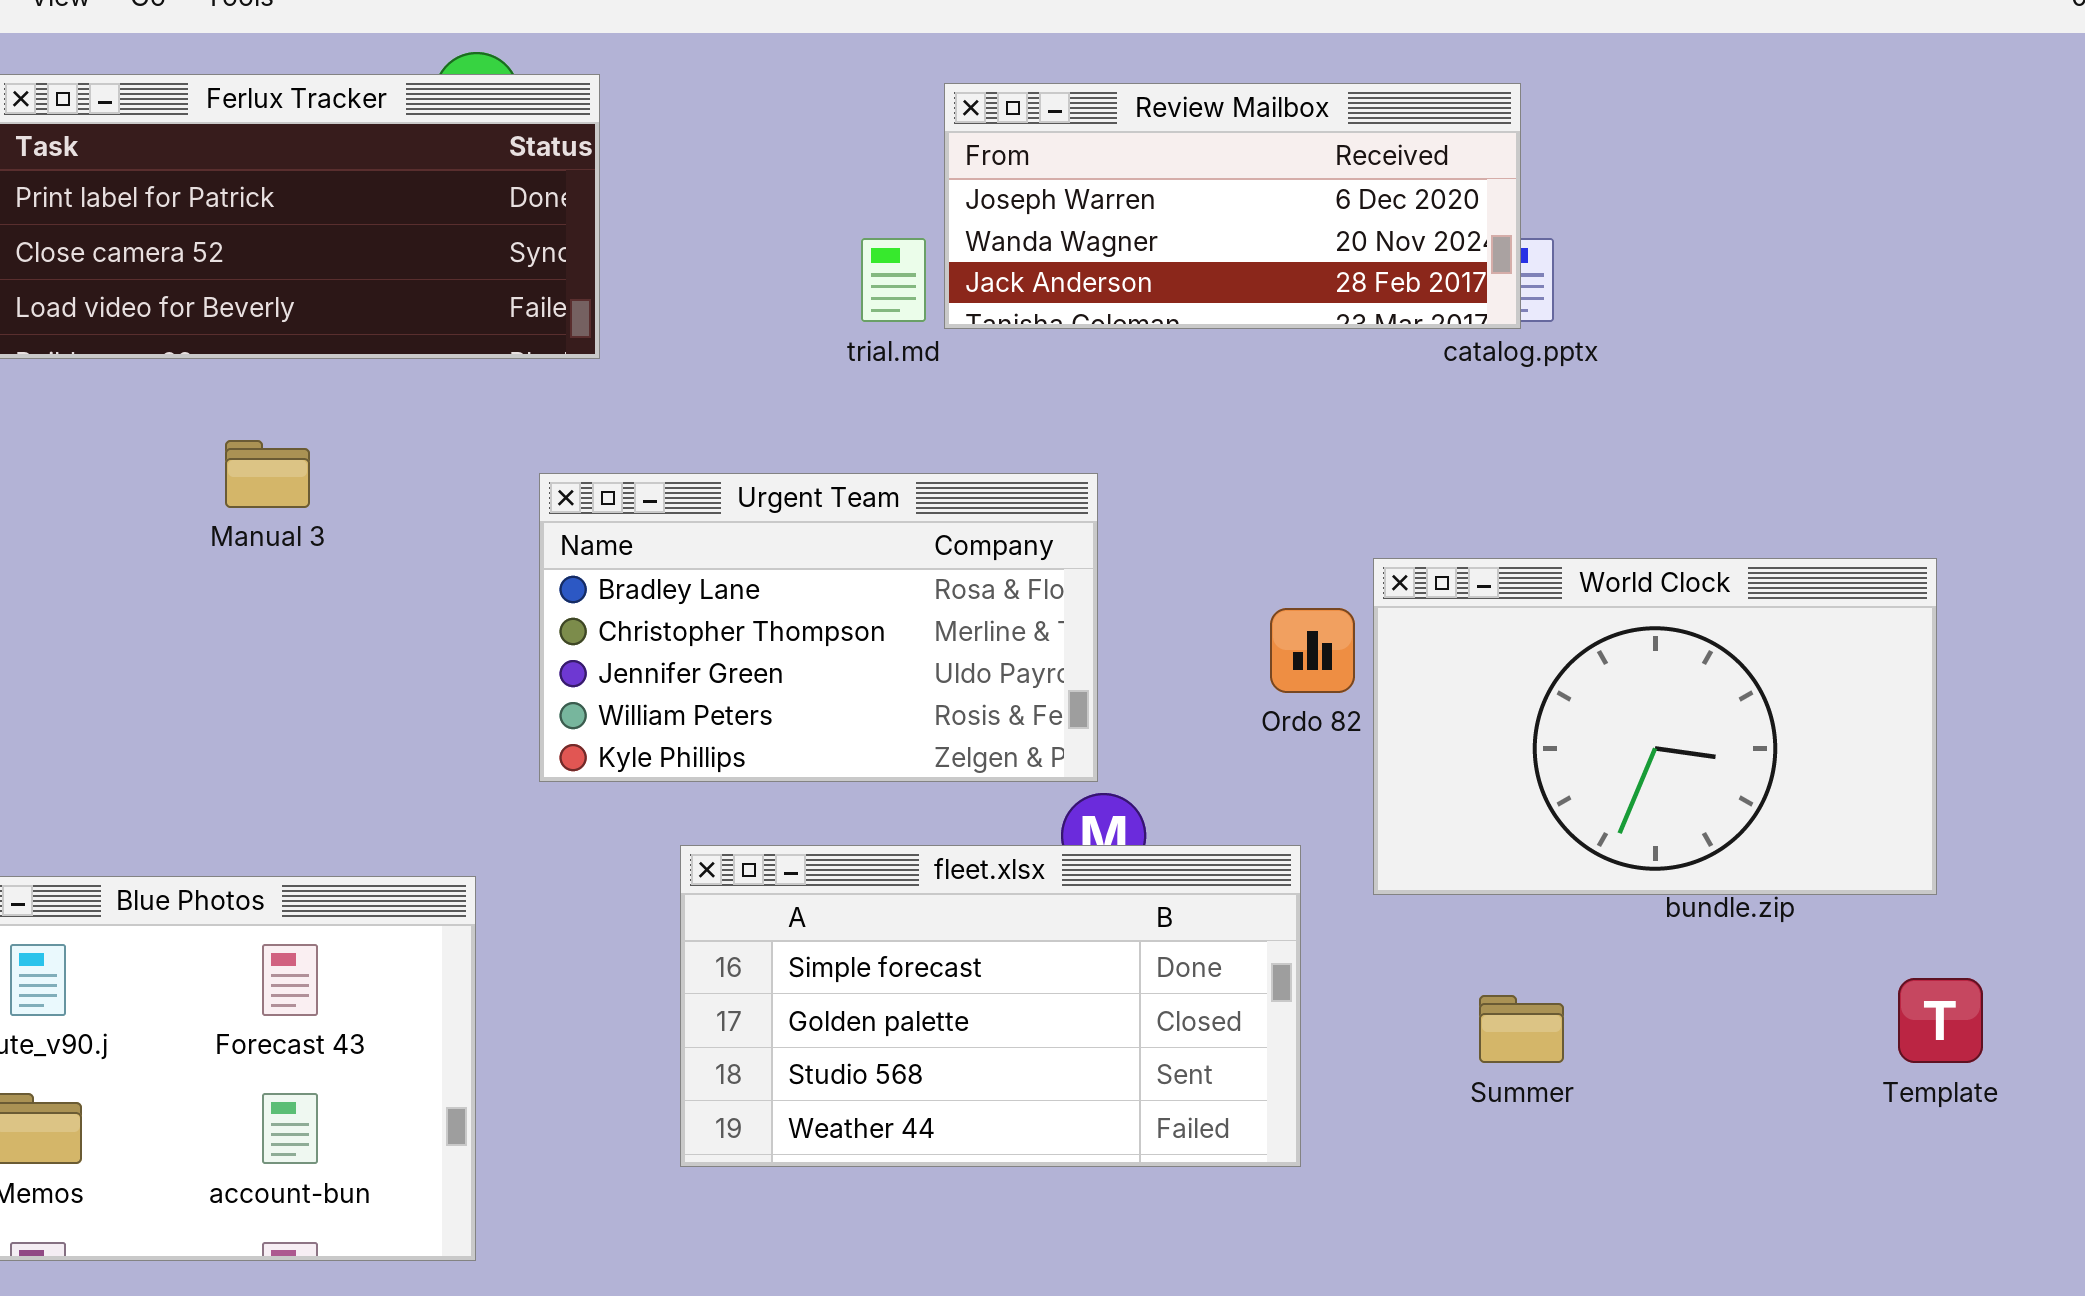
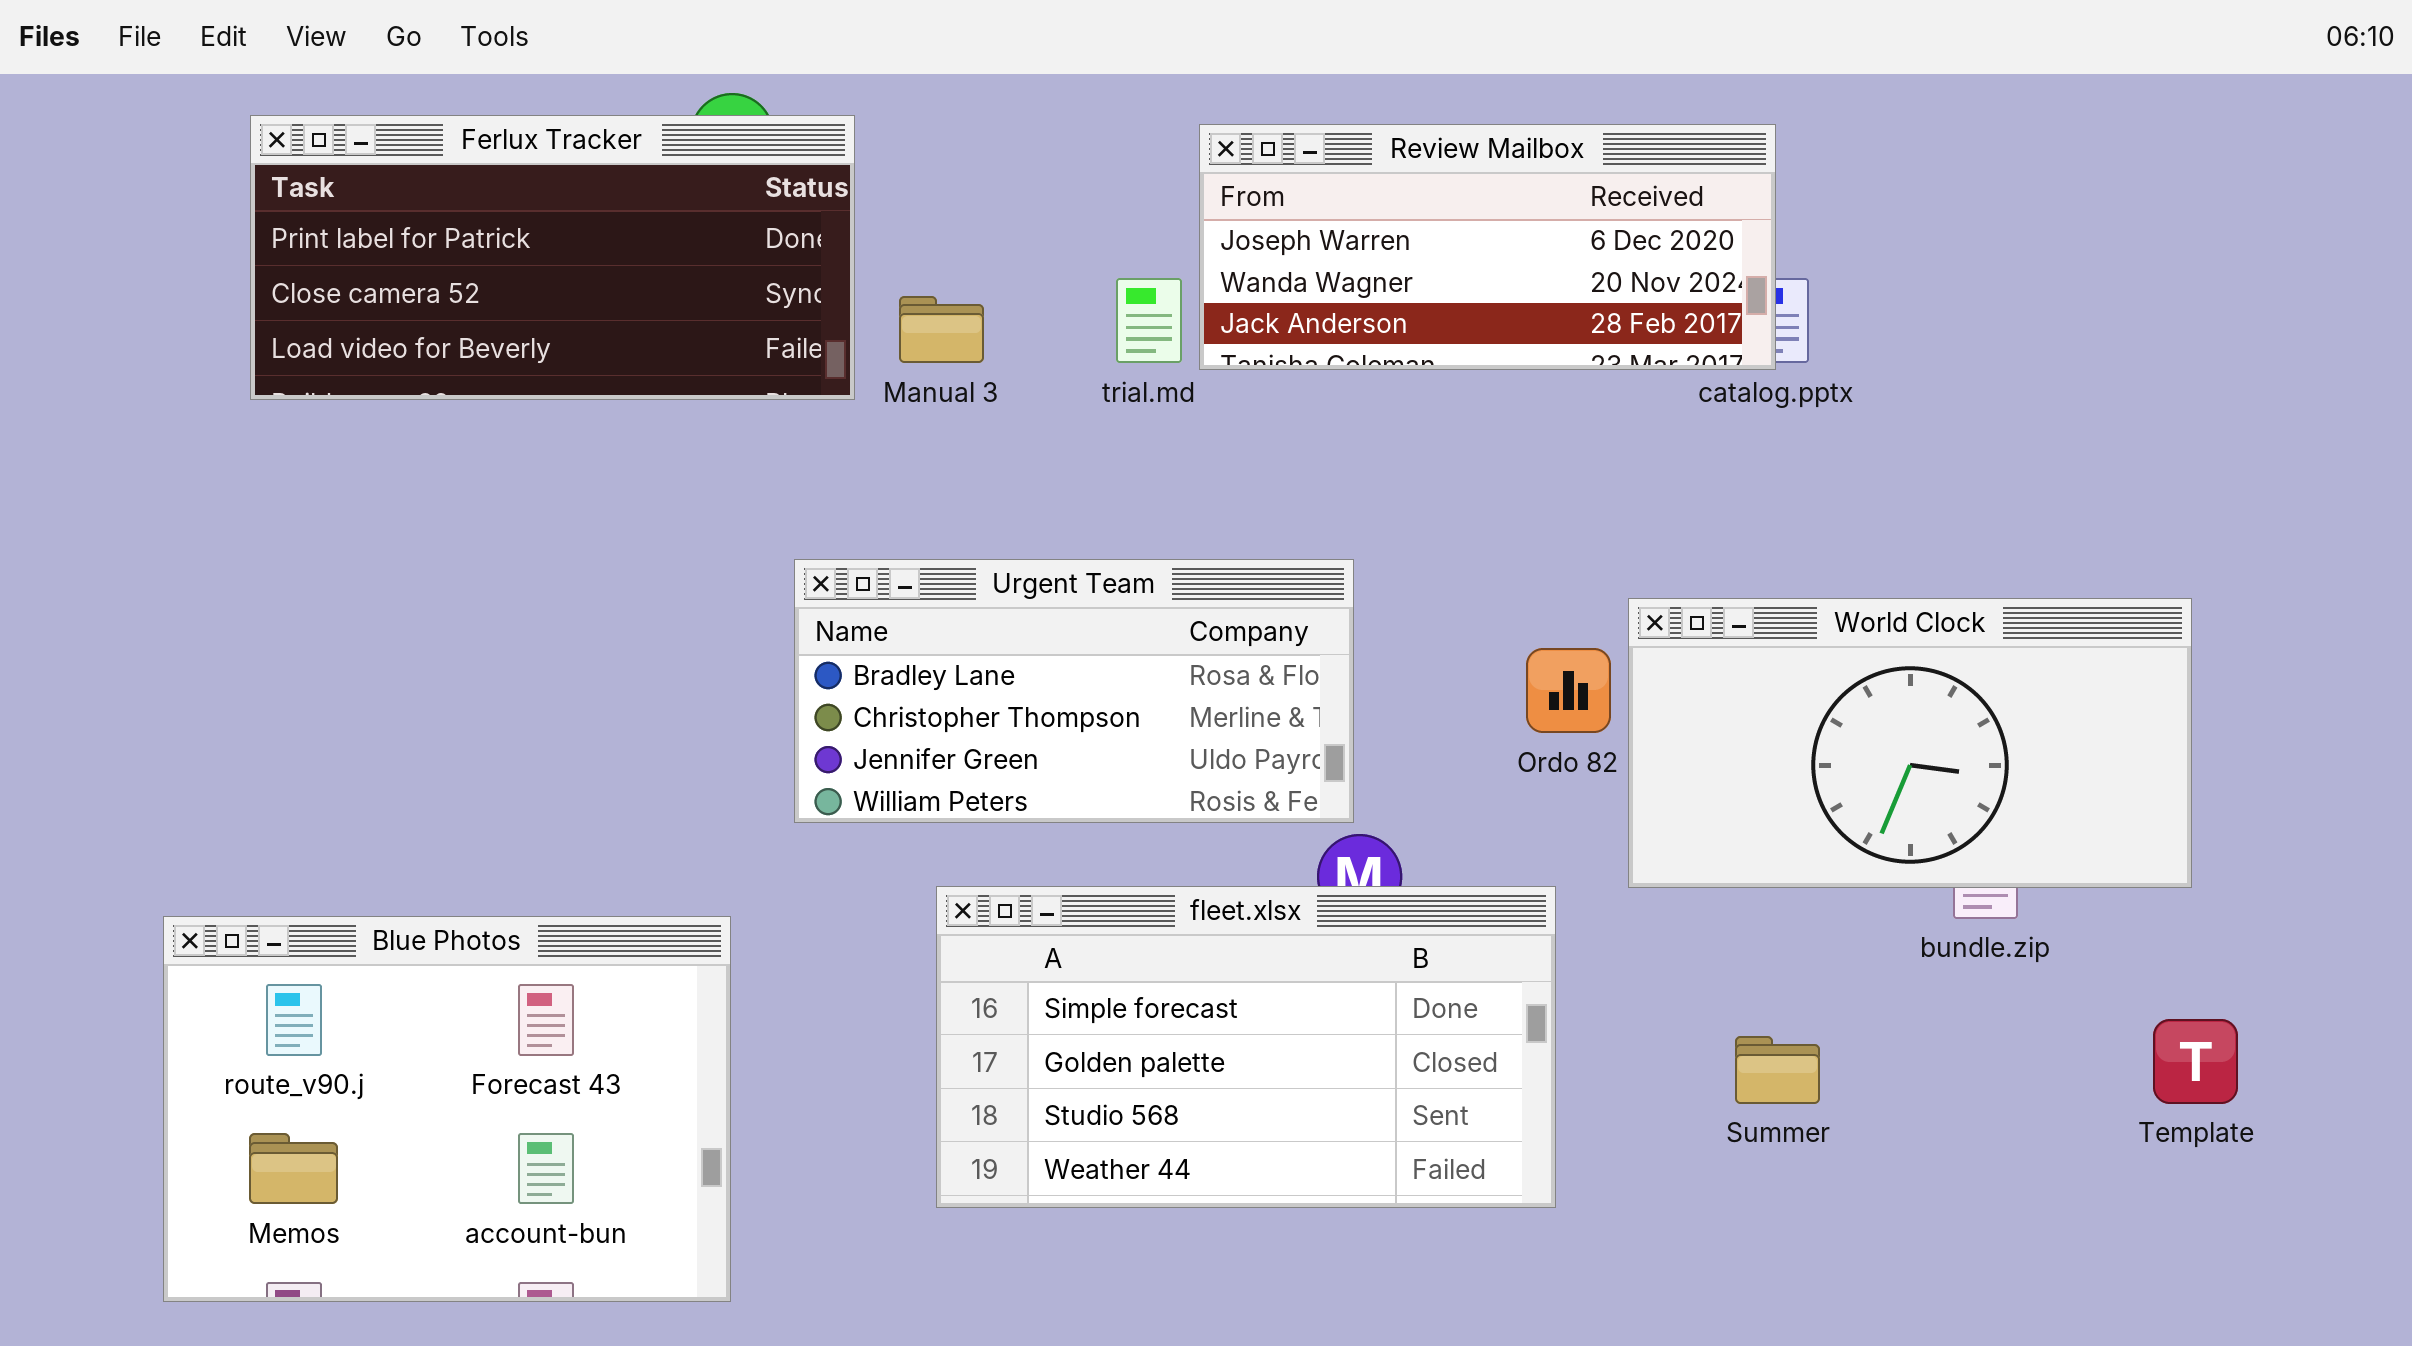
Manual 3: [225,440,310,508] -> [899,296,984,363], moved
Urgent Team: [539,473,1098,782] -> [794,559,1354,823], resized
World Clock: [1373,558,1937,895] -> [1628,598,2192,888], resized

